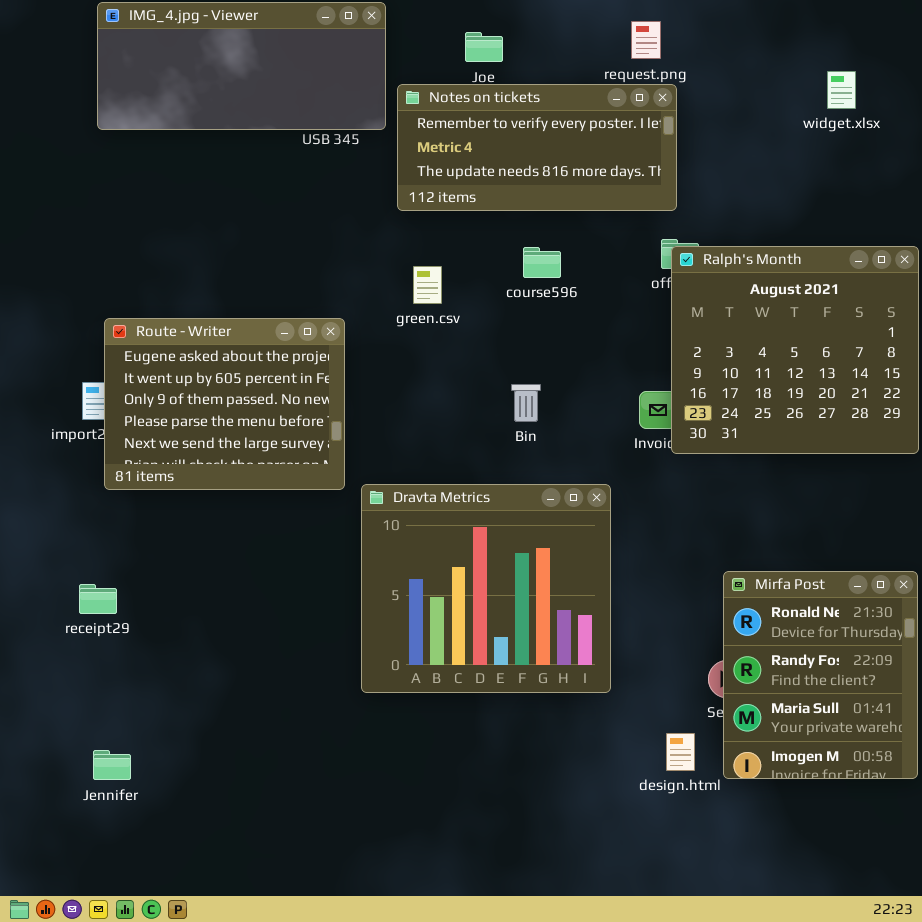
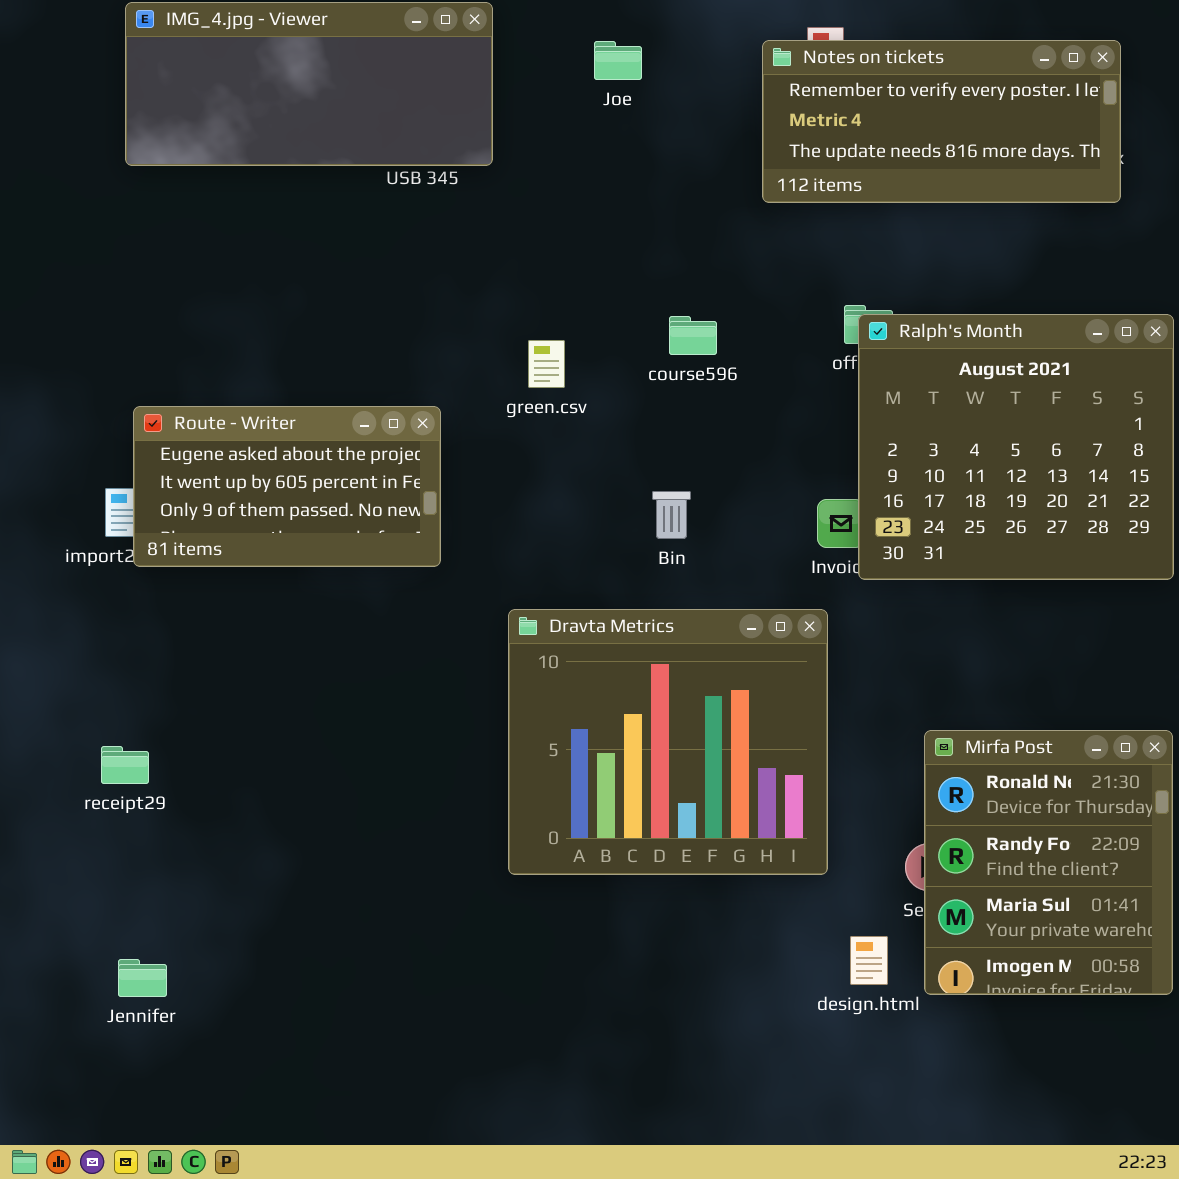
Notes on tickets: [397,84,677,211] -> [762,40,1121,203], moved
Route - Writer: [104,318,345,490] -> [133,406,441,567], resized
Dravta Metrics: [361,484,611,693] -> [508,609,828,875], moved

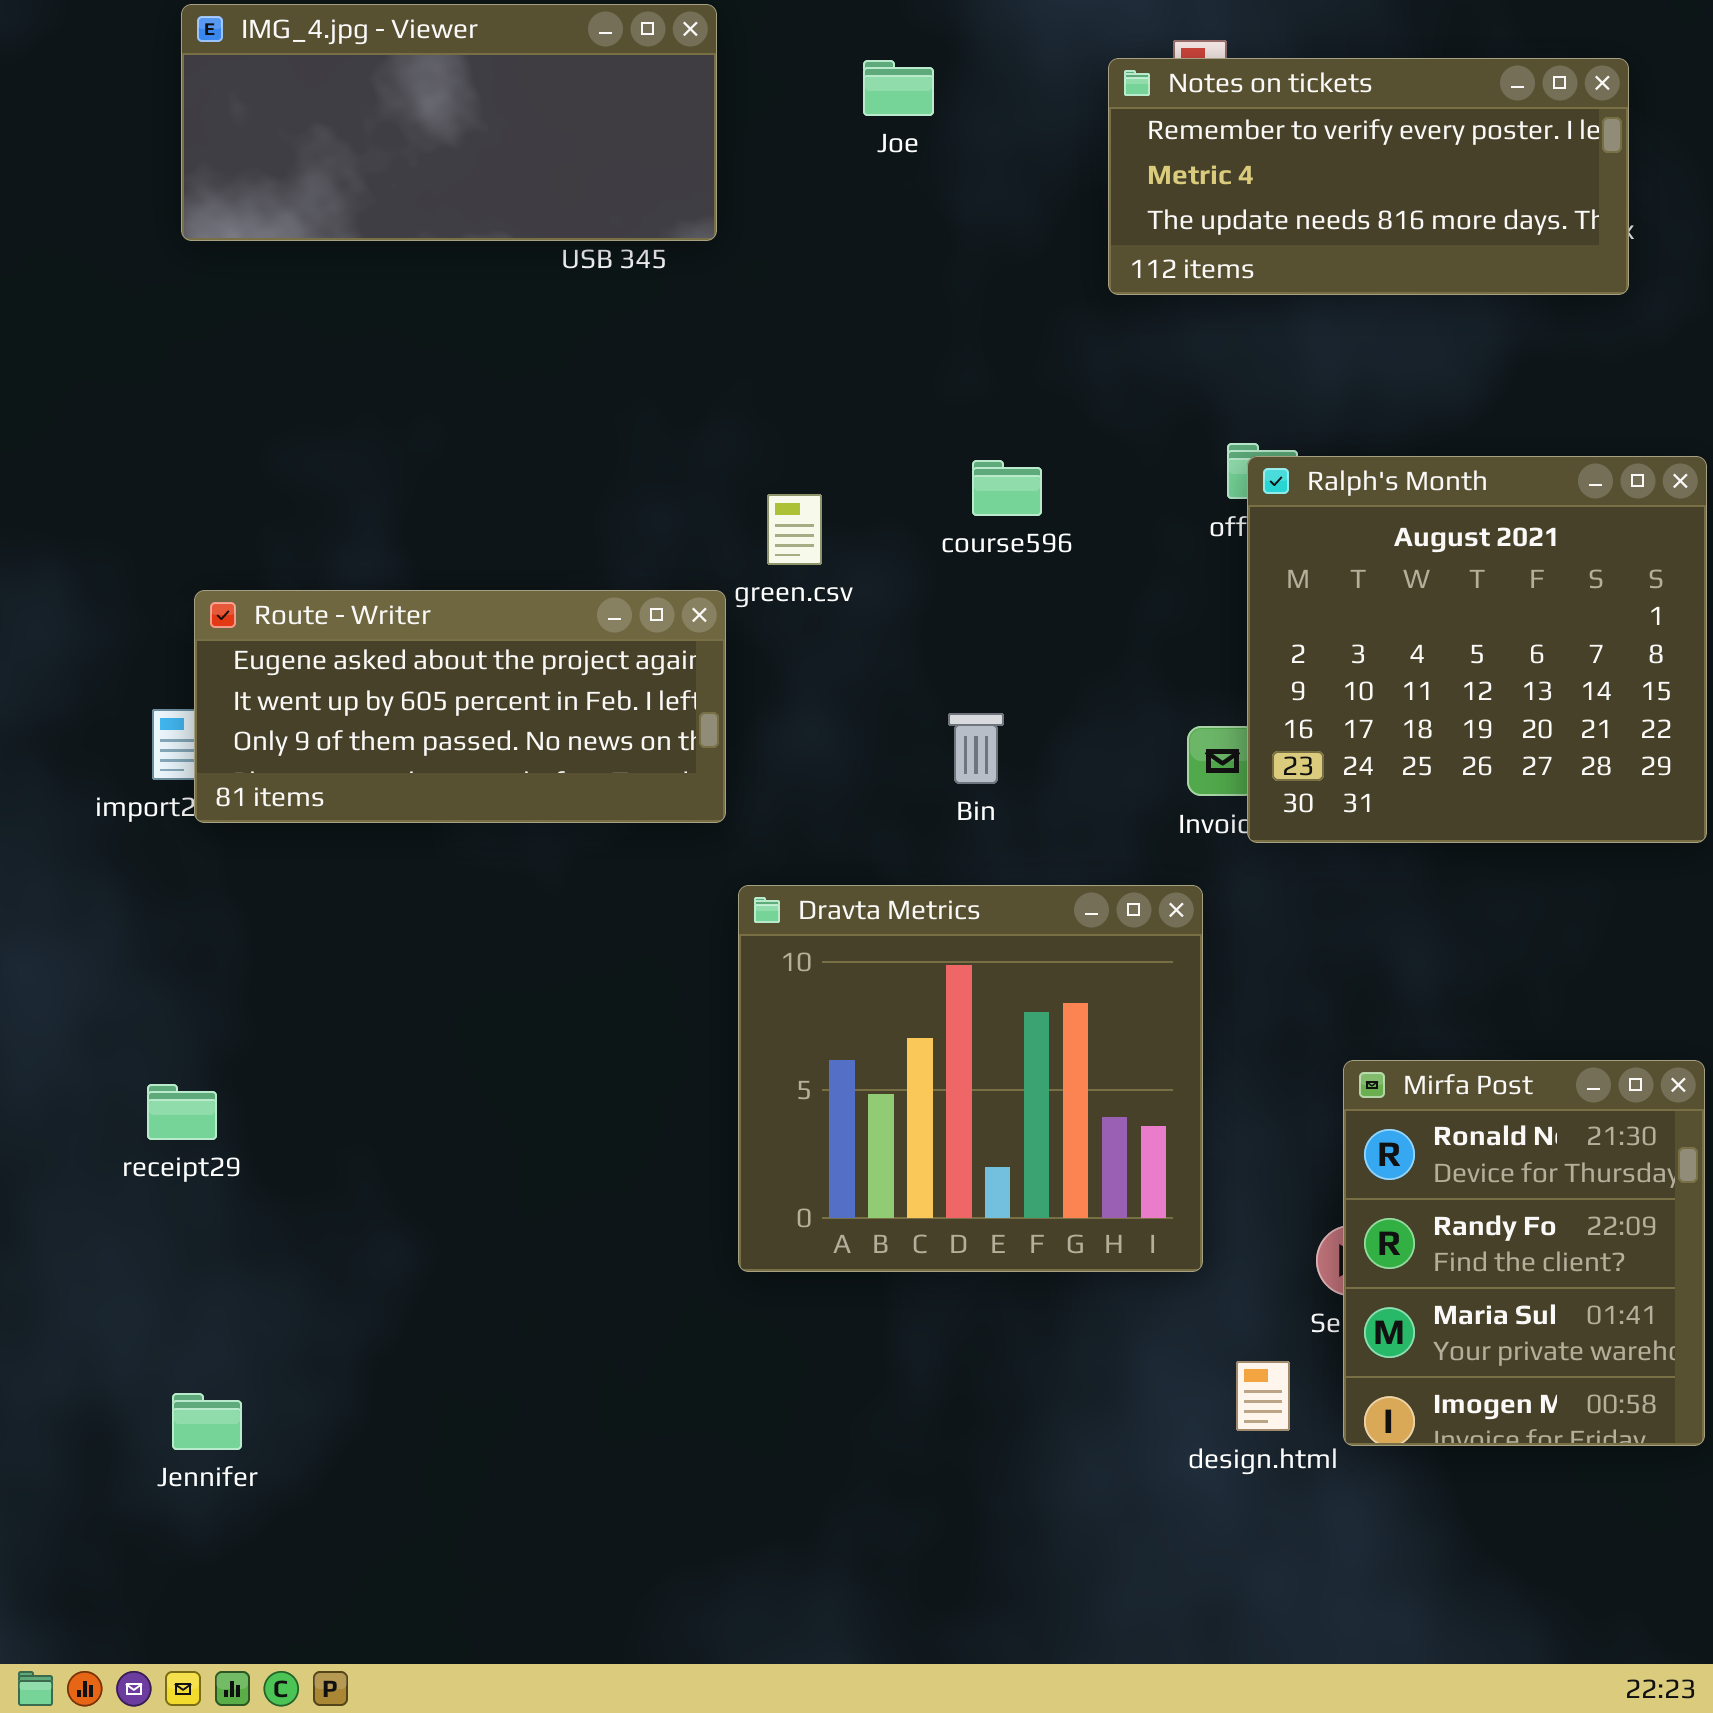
Route - Writer: [133,406,441,567] -> [194,590,726,823], resized

